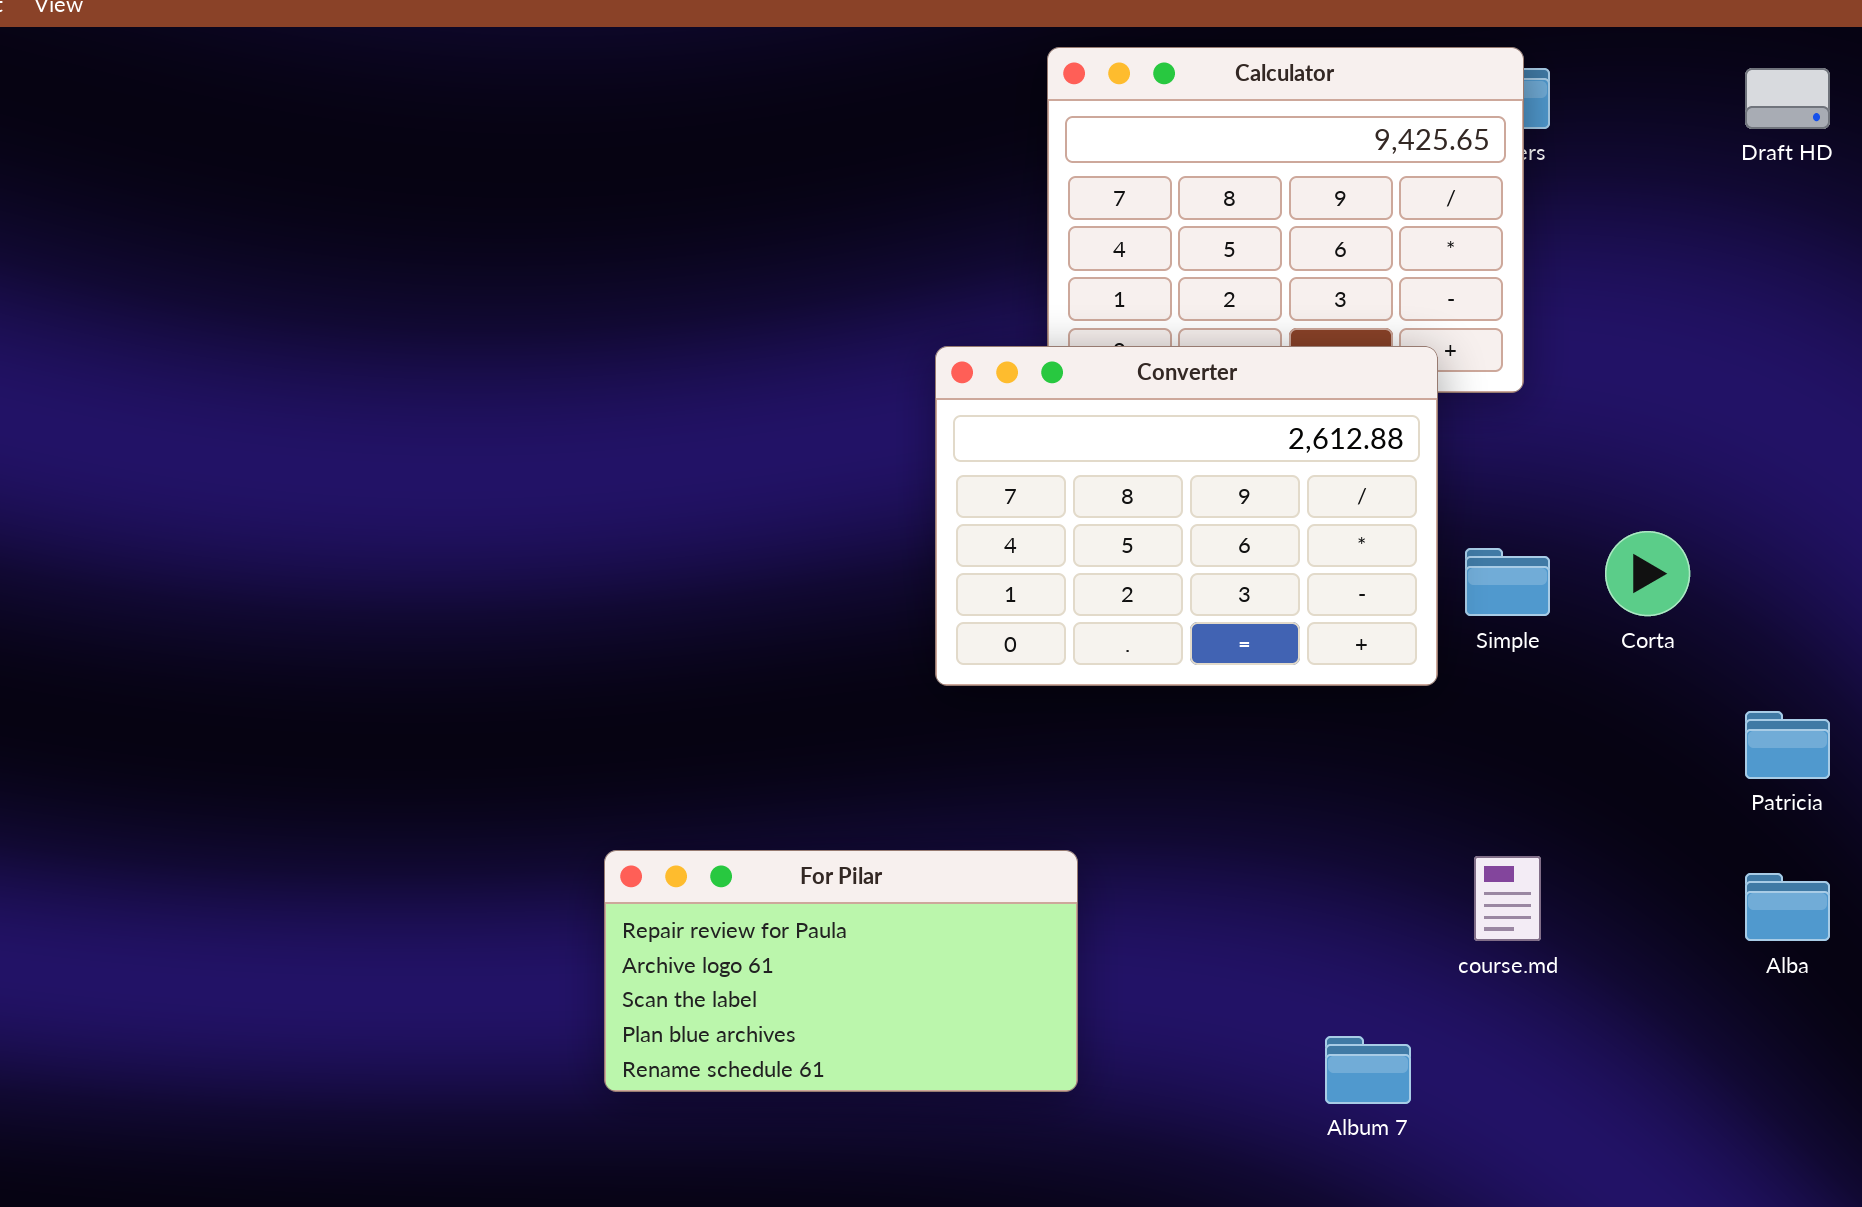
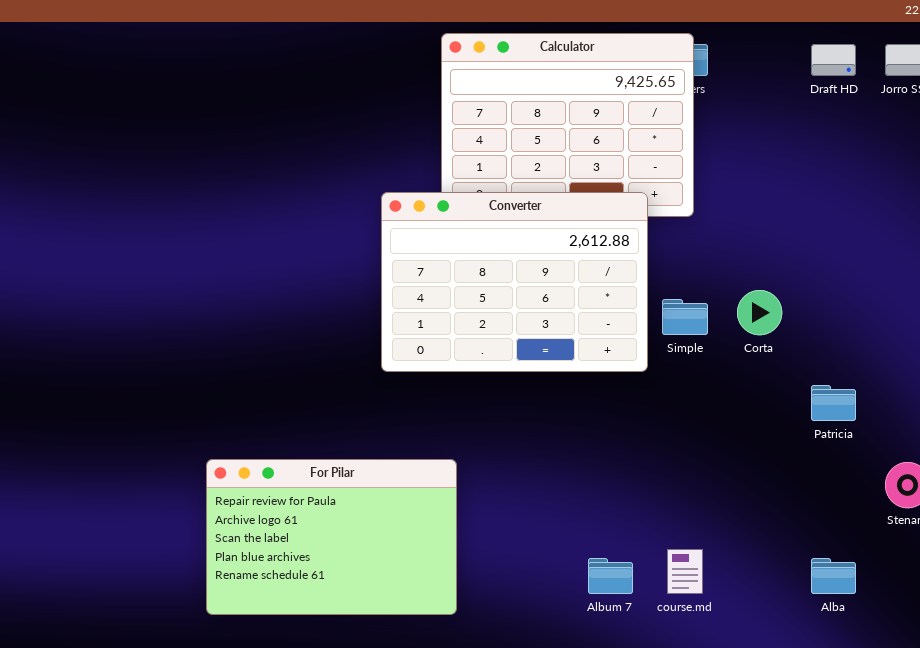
For Pilar: [604,850,1078,1092] -> [206,459,457,615], resized
course.md: [1474,856,1541,941] -> [667,549,703,594], moved
Alba: [1745,873,1830,941] -> [811,558,856,594], moved

